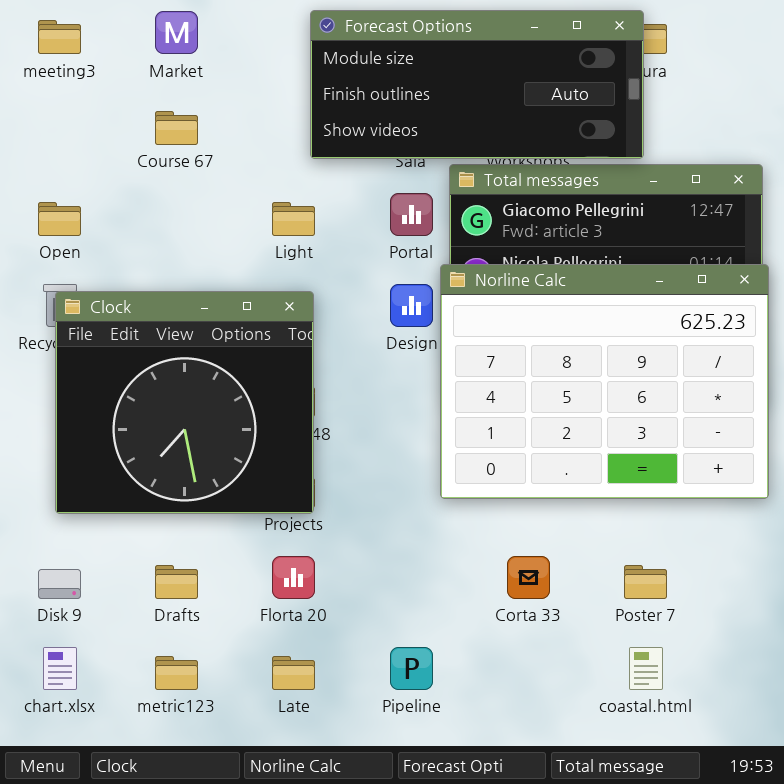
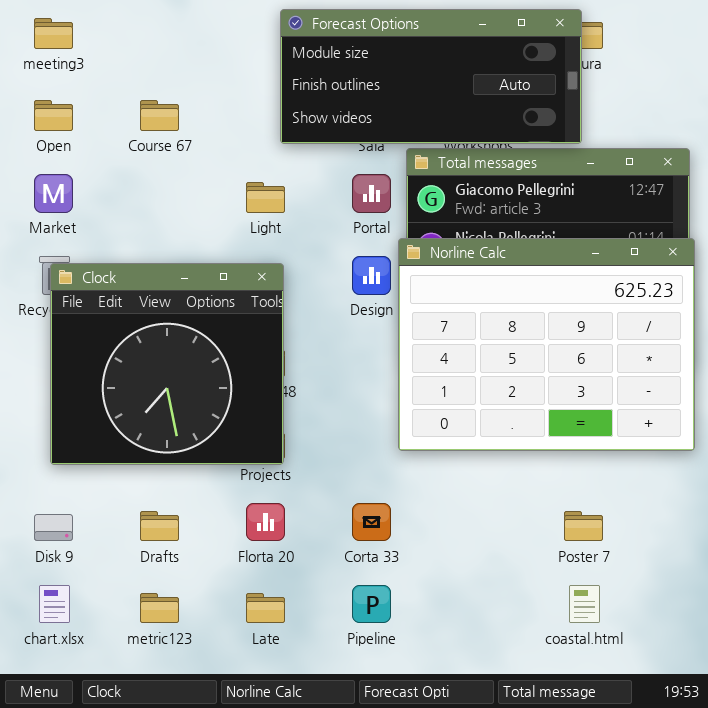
Market: [155,11,198,54] -> [34,174,73,213], moved
Open: [38,202,81,236] -> [34,100,73,131], moved
Corta 33: [507,556,550,599] -> [352,503,391,541], moved

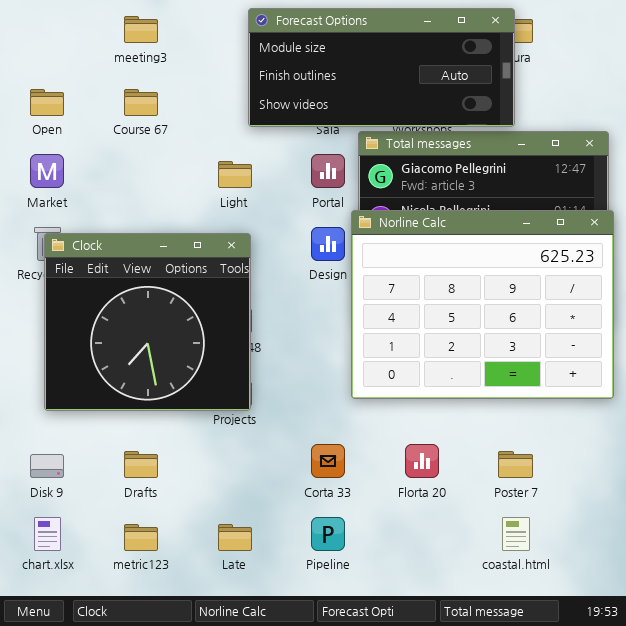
meeting3: [34,18,73,49] -> [124,16,158,43], moved
Florta 20: [246,503,285,541] -> [405,444,439,478], moved

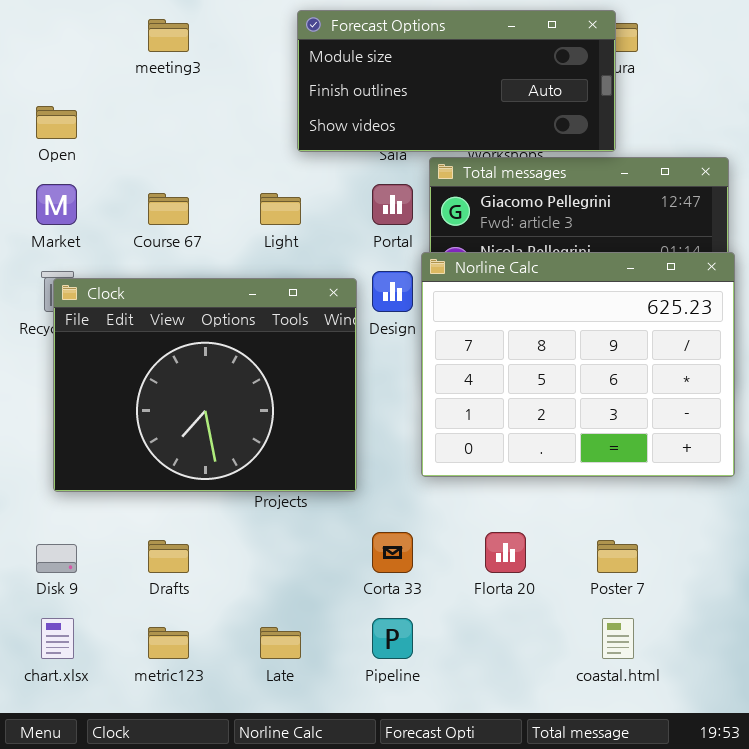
Course 67: [124,89,158,116] -> [148,193,189,225], moved
Clock: [44,233,251,411] -> [53,278,357,492], resized

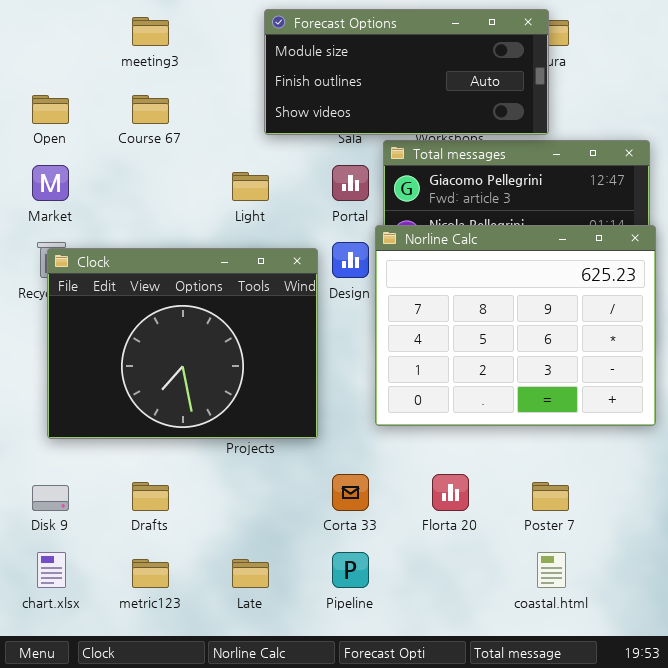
Course 67: [148,193,189,225] -> [132,95,169,124], moved

